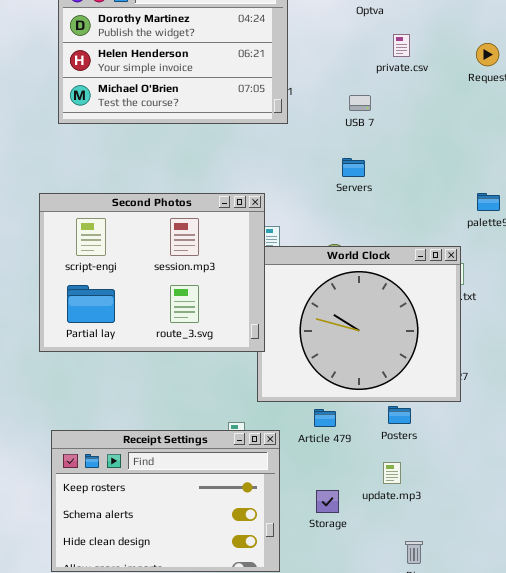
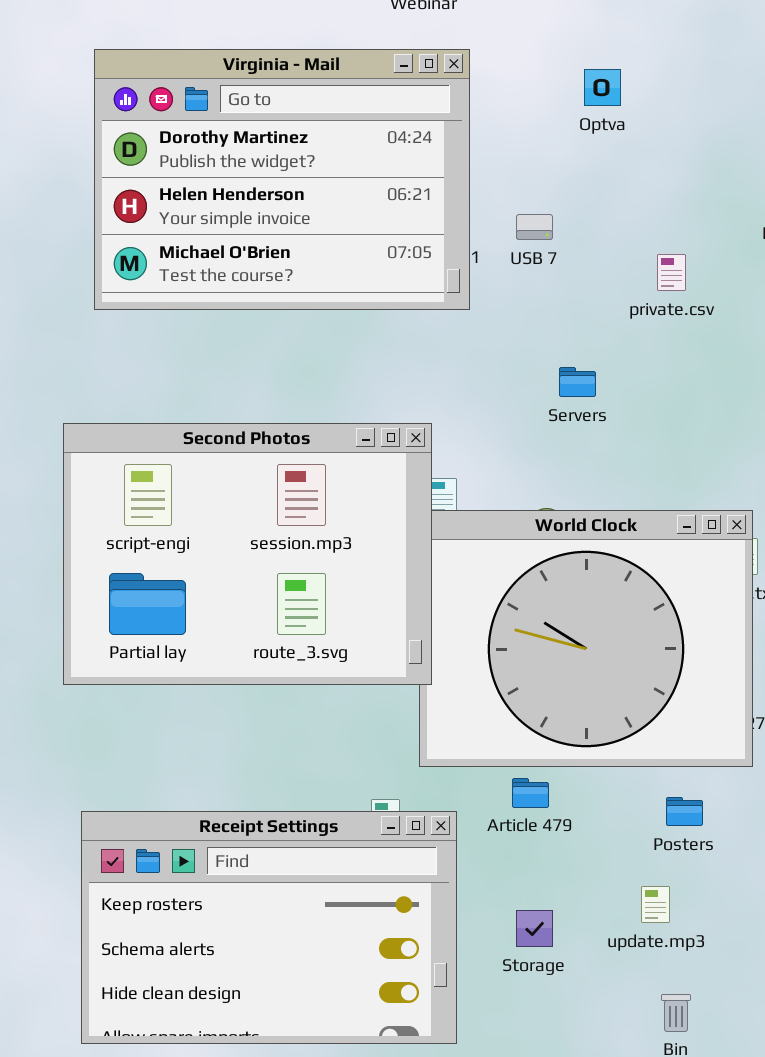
private.csv: [393,34,410,57] -> [657,254,686,291], moved
USB 7: [349,95,371,111] -> [516,214,553,240], moved
Posters: [388,406,411,424] -> [666,797,703,826], moved
update.mp3: [383,462,401,484] -> [641,886,670,923], moved

